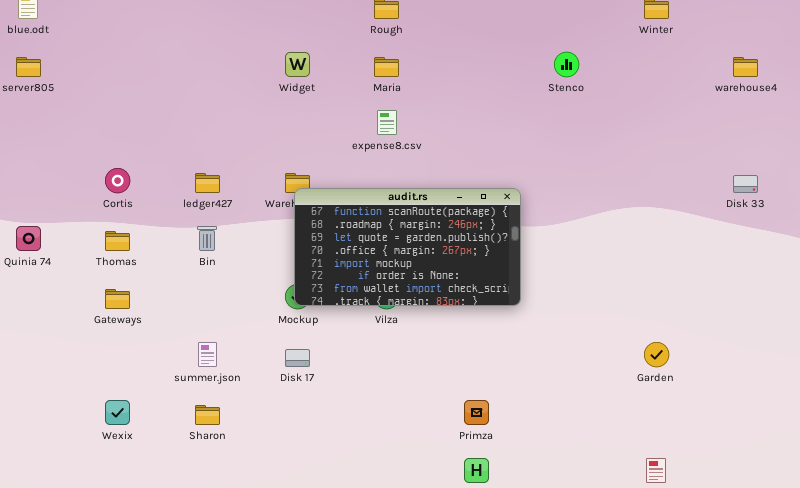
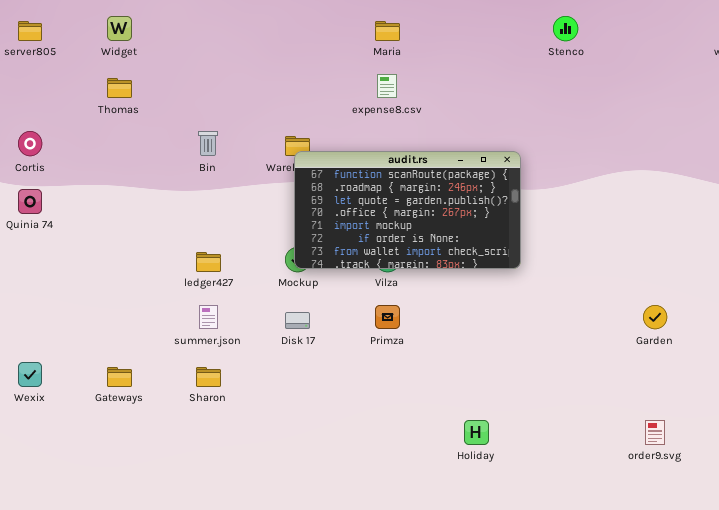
Widget: [285,52,310,77] -> [107,16,132,41], moved
Cortis: [105,168,130,193] -> [18,131,42,156], moved
ledger427: [195,173,220,193] -> [196,252,221,272], moved
Bin: [197,226,217,251] -> [198,131,218,156], moved
Thomas: [105,231,130,251] -> [107,78,132,98], moved
Gateways: [105,289,130,309] -> [107,367,132,387], moved
Wexix: [105,400,130,425] -> [18,362,42,387], moved
Primza: [464,400,489,425] -> [375,305,400,329], moved

